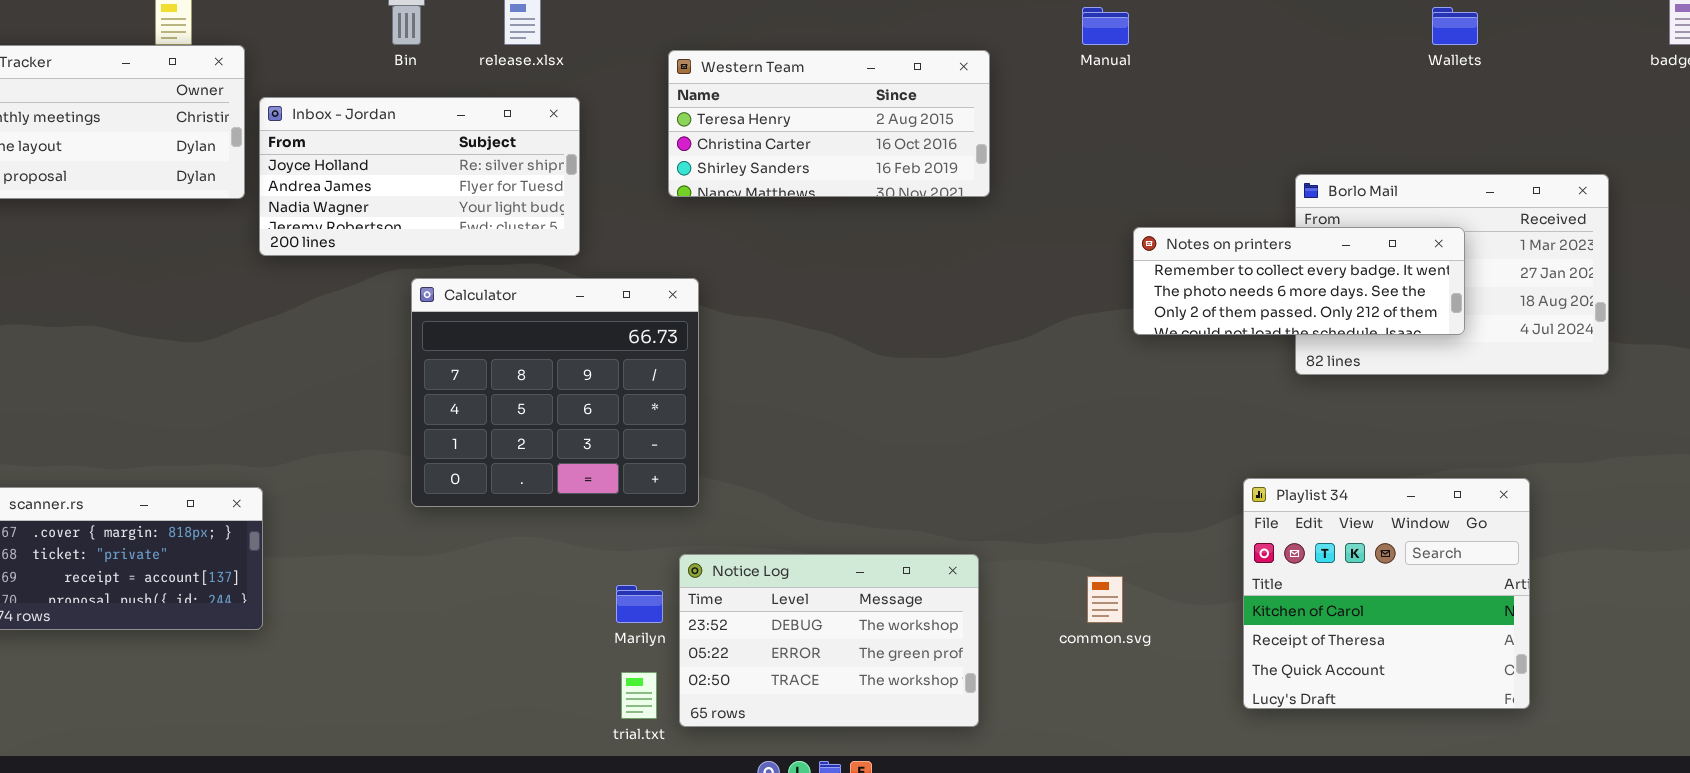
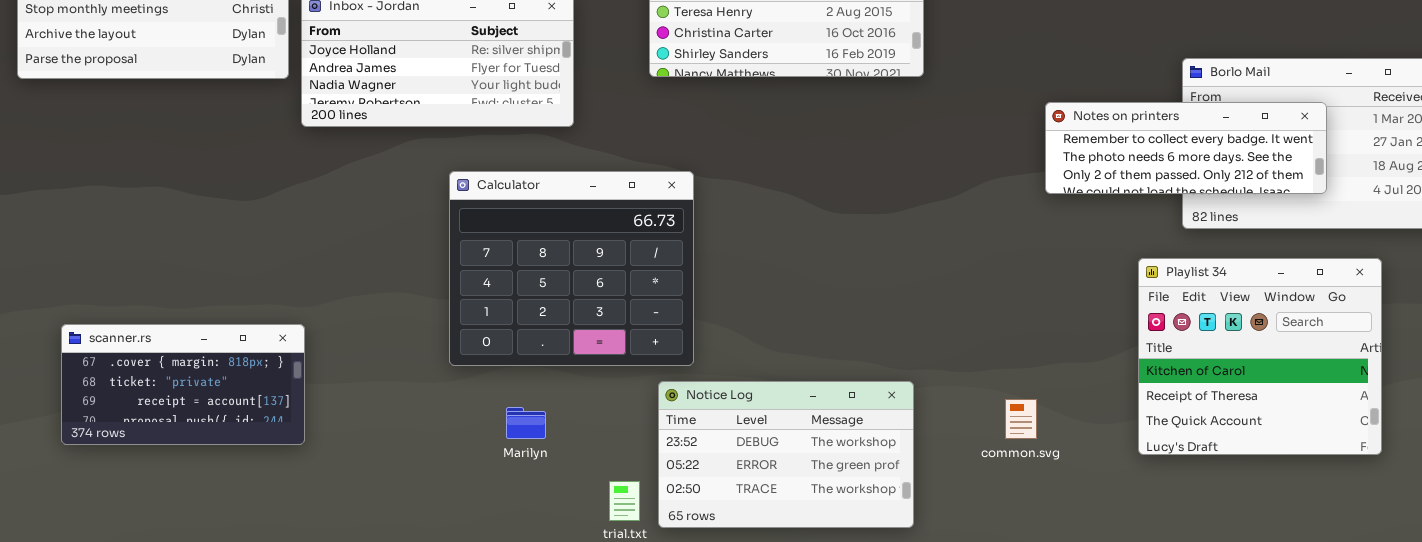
Calculator: [411,278,699,507] -> [449,171,694,366], moved
Playlist 34: [1243,478,1530,709] -> [1138,258,1382,455], moved
Marilyn: [616,585,663,623] -> [506,407,546,439], moved

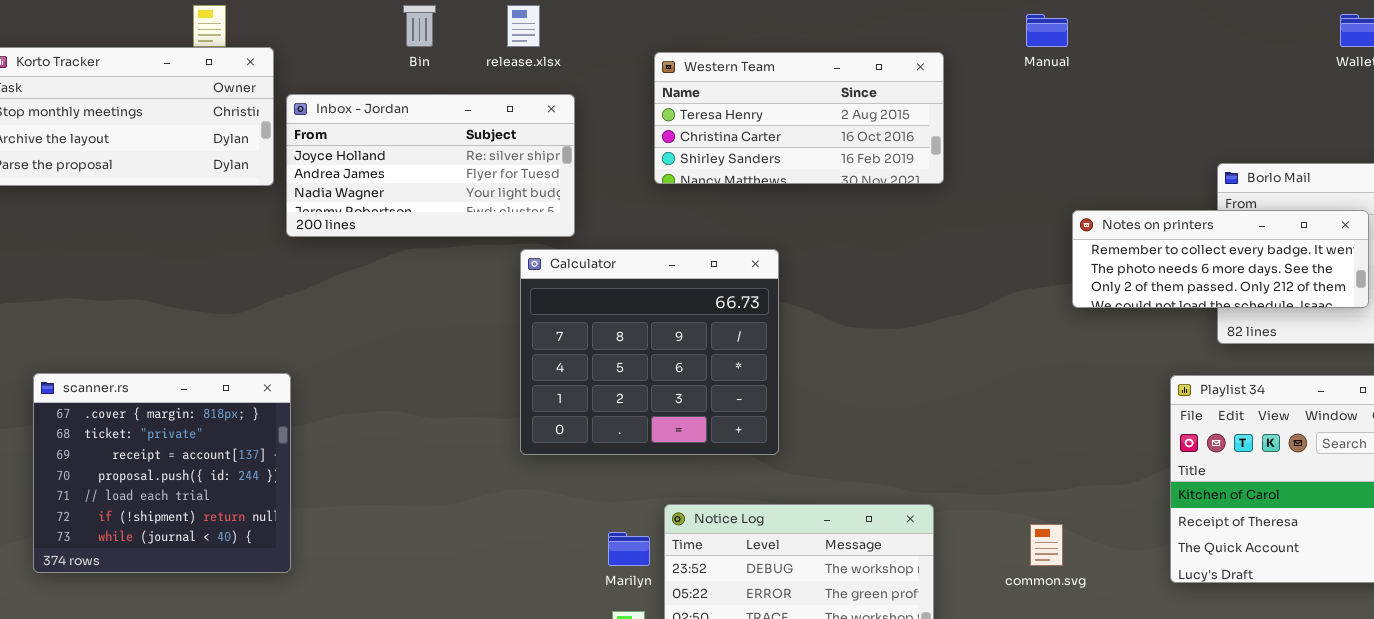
Calculator: [449,171,694,366] -> [520,249,779,455], moved
scanner.rs: [61,324,305,445] -> [33,373,291,573], resized
Marilyn: [506,407,546,439] -> [608,532,650,566], moved

